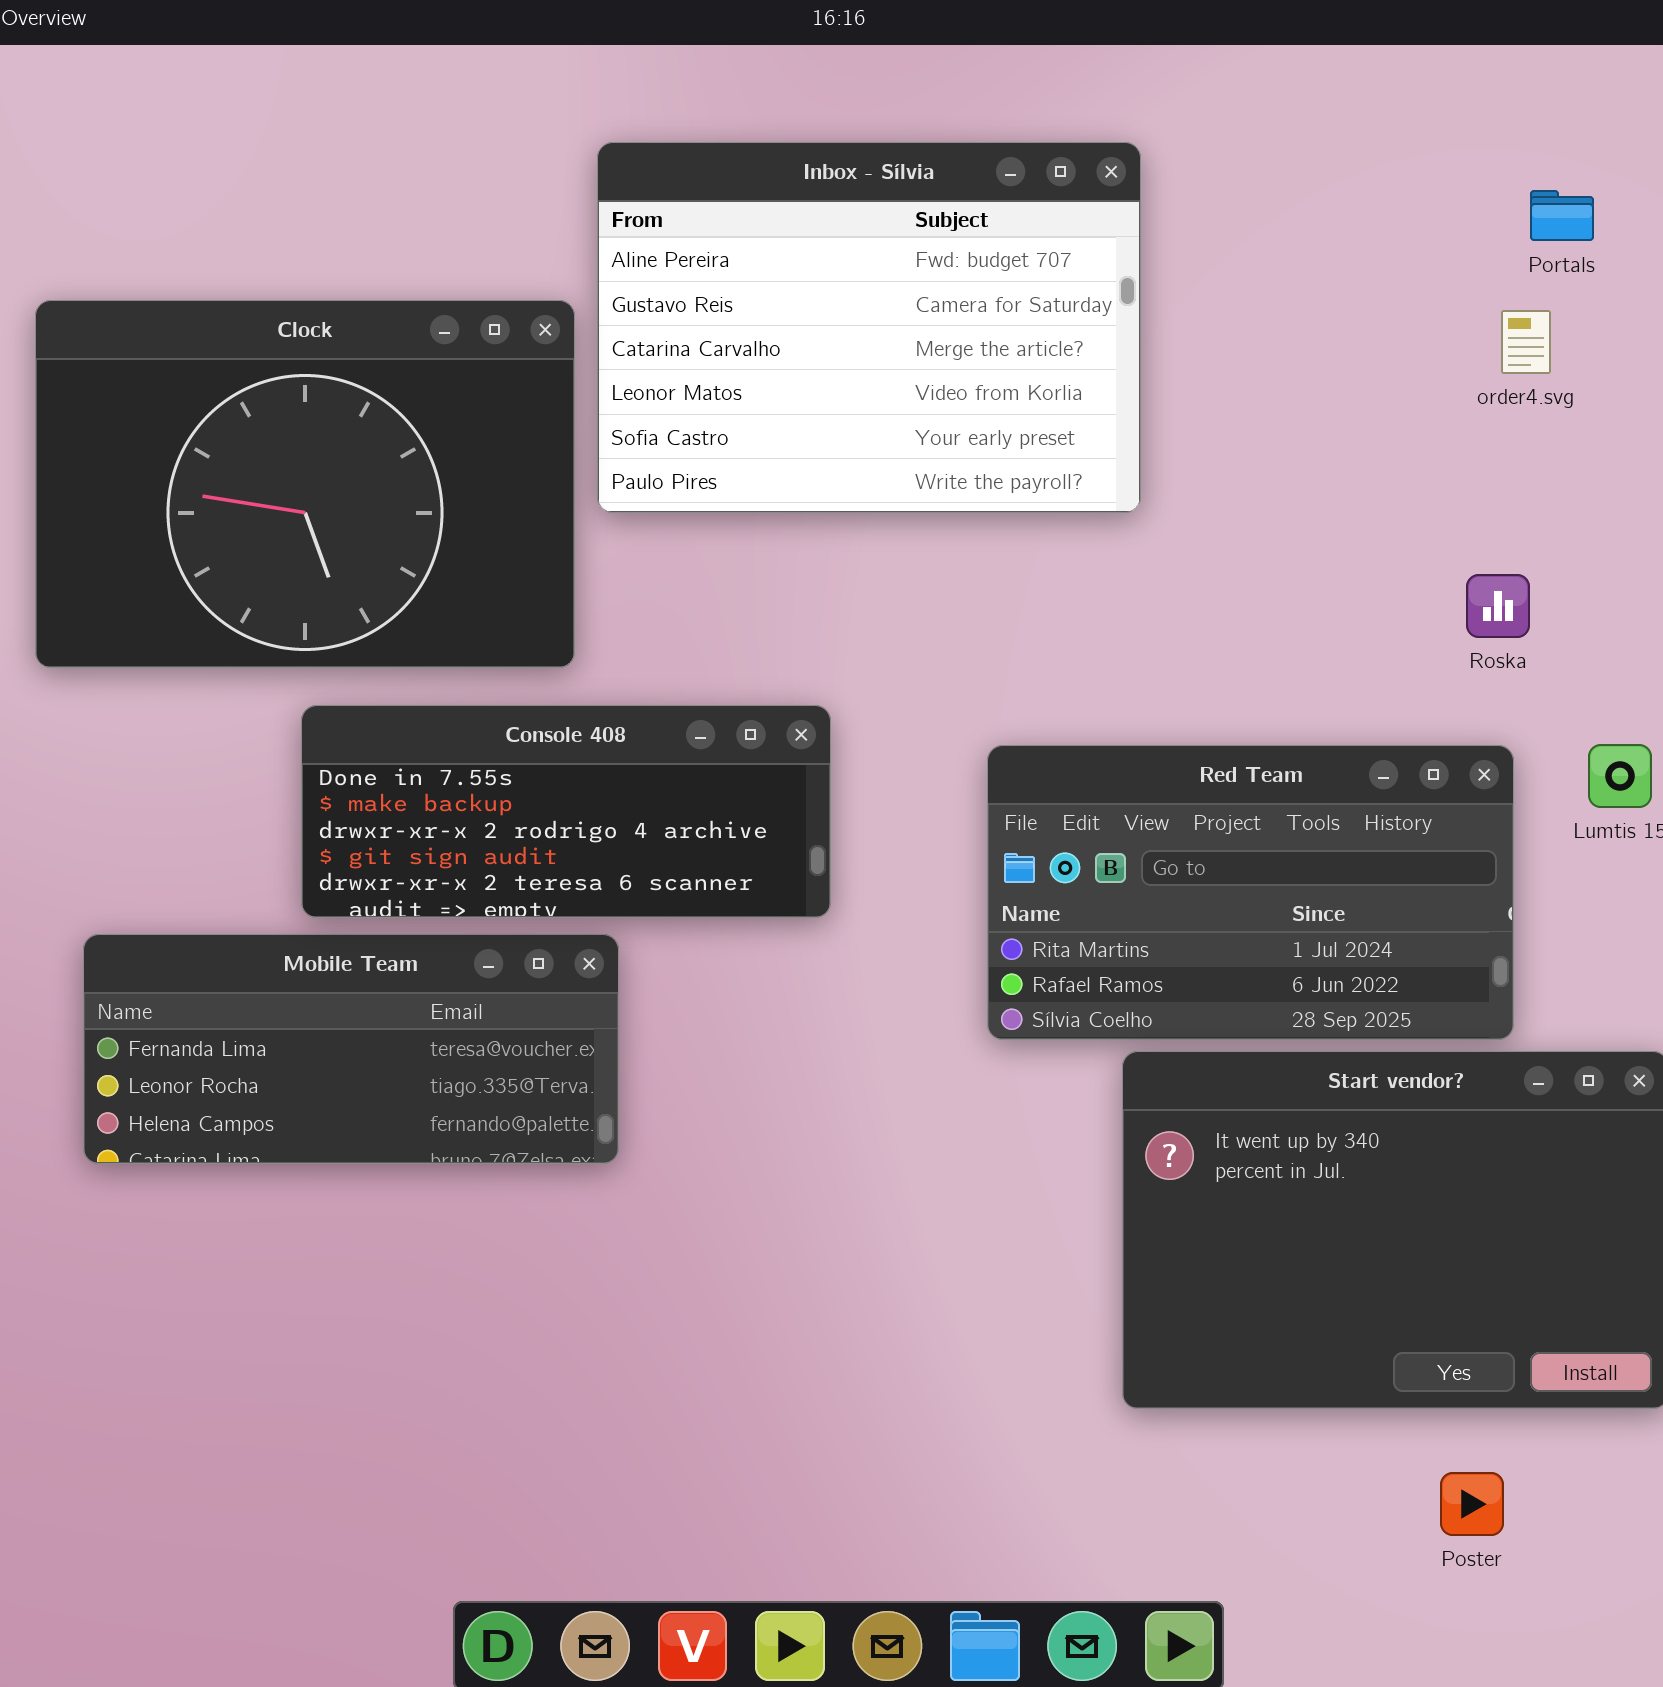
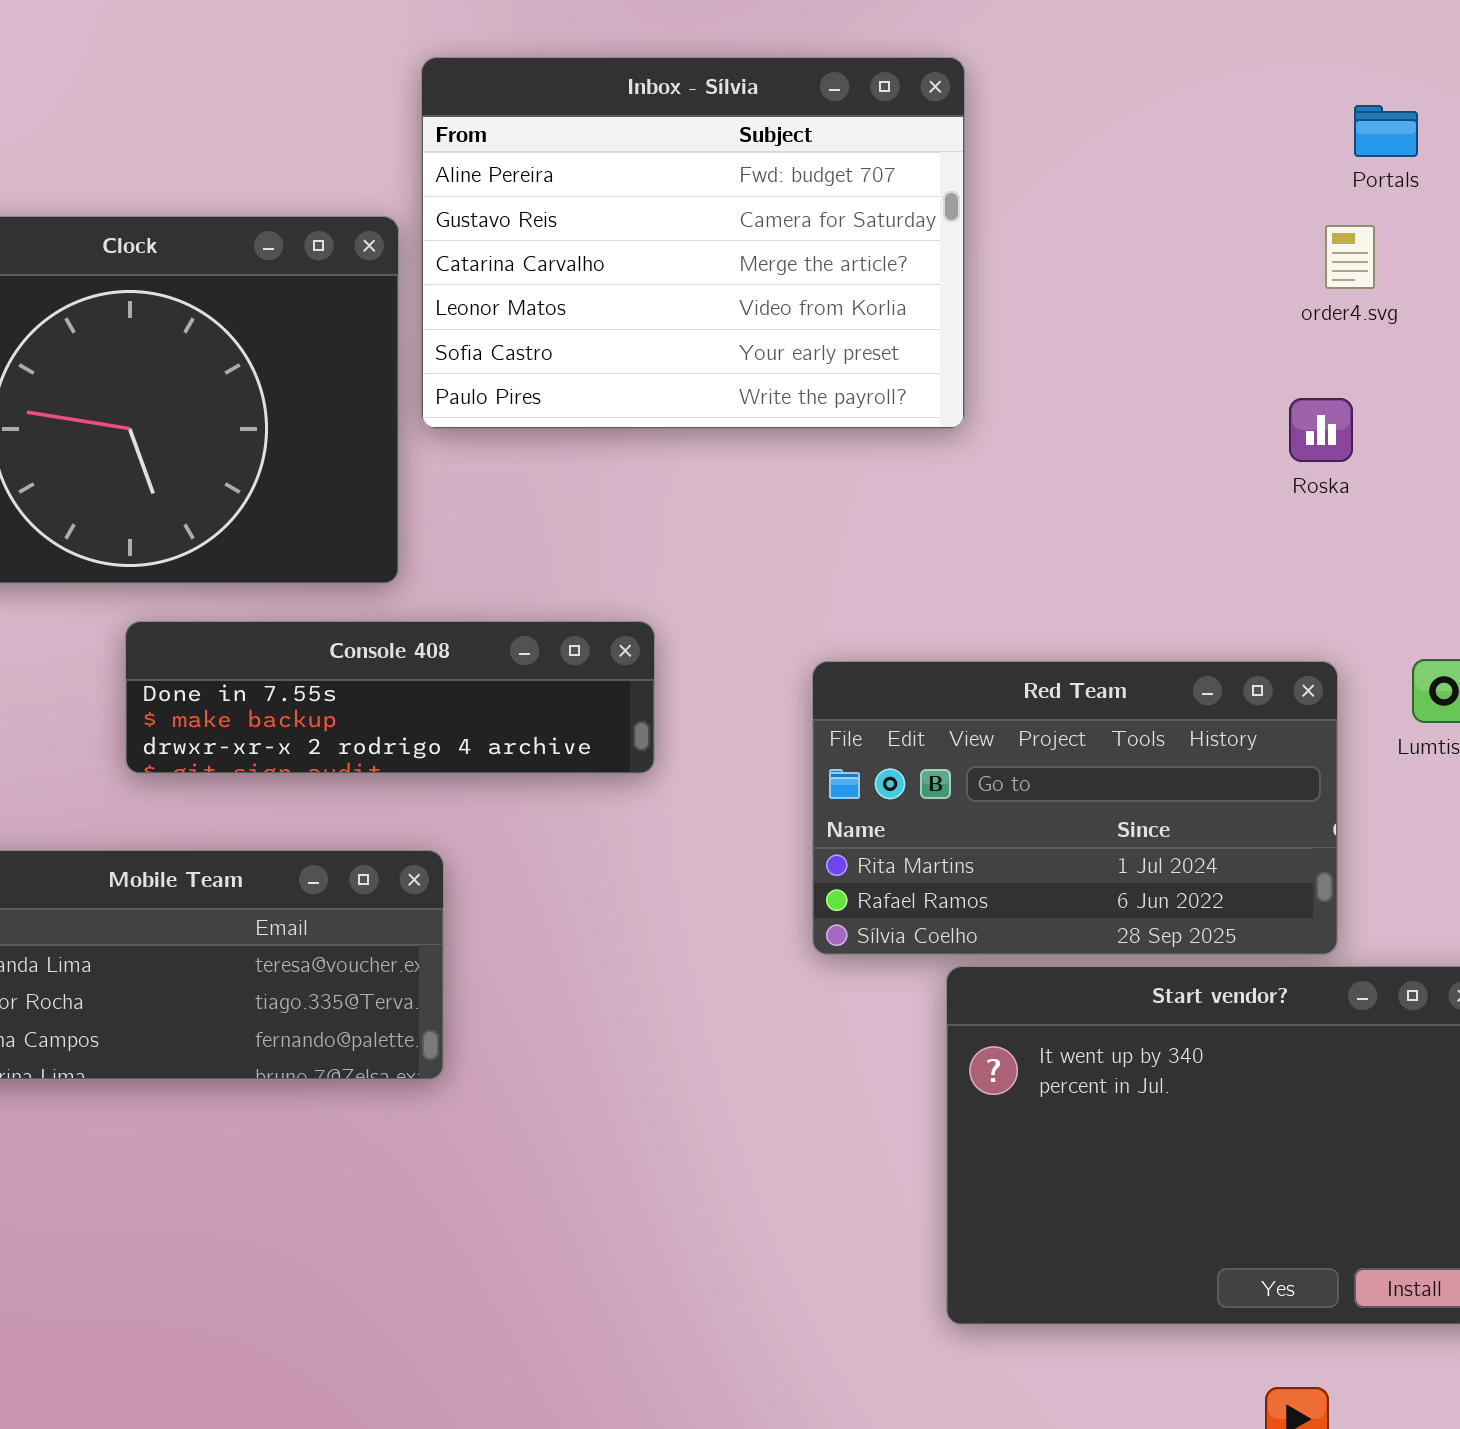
Roska: [1466,574,1530,638] -> [1289,398,1353,462], moved
Console 408: [301,705,831,918] -> [125,621,655,774], resized

